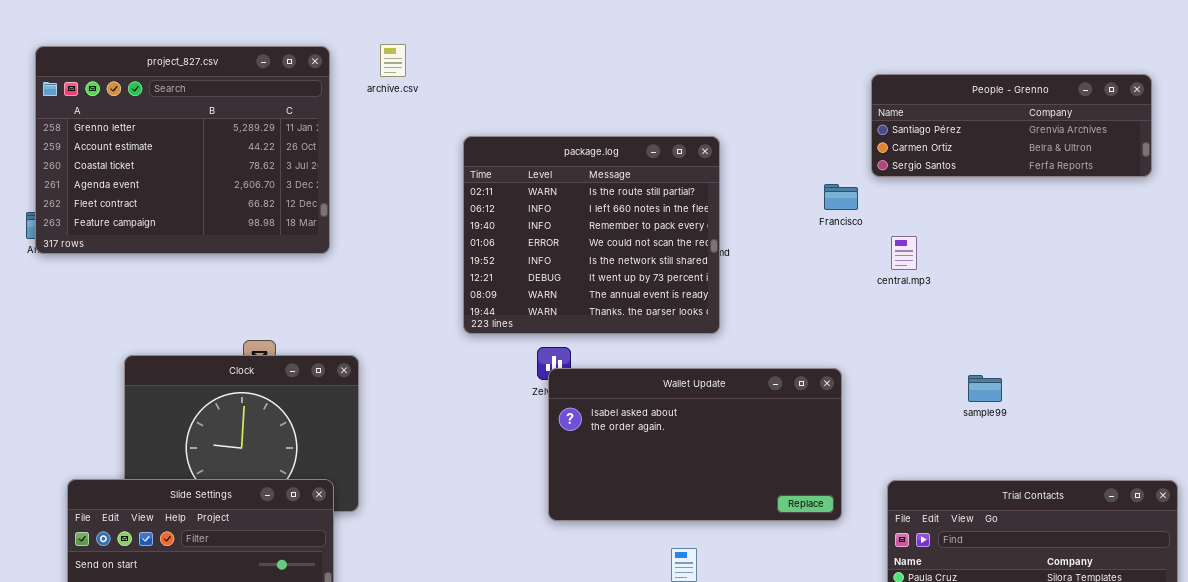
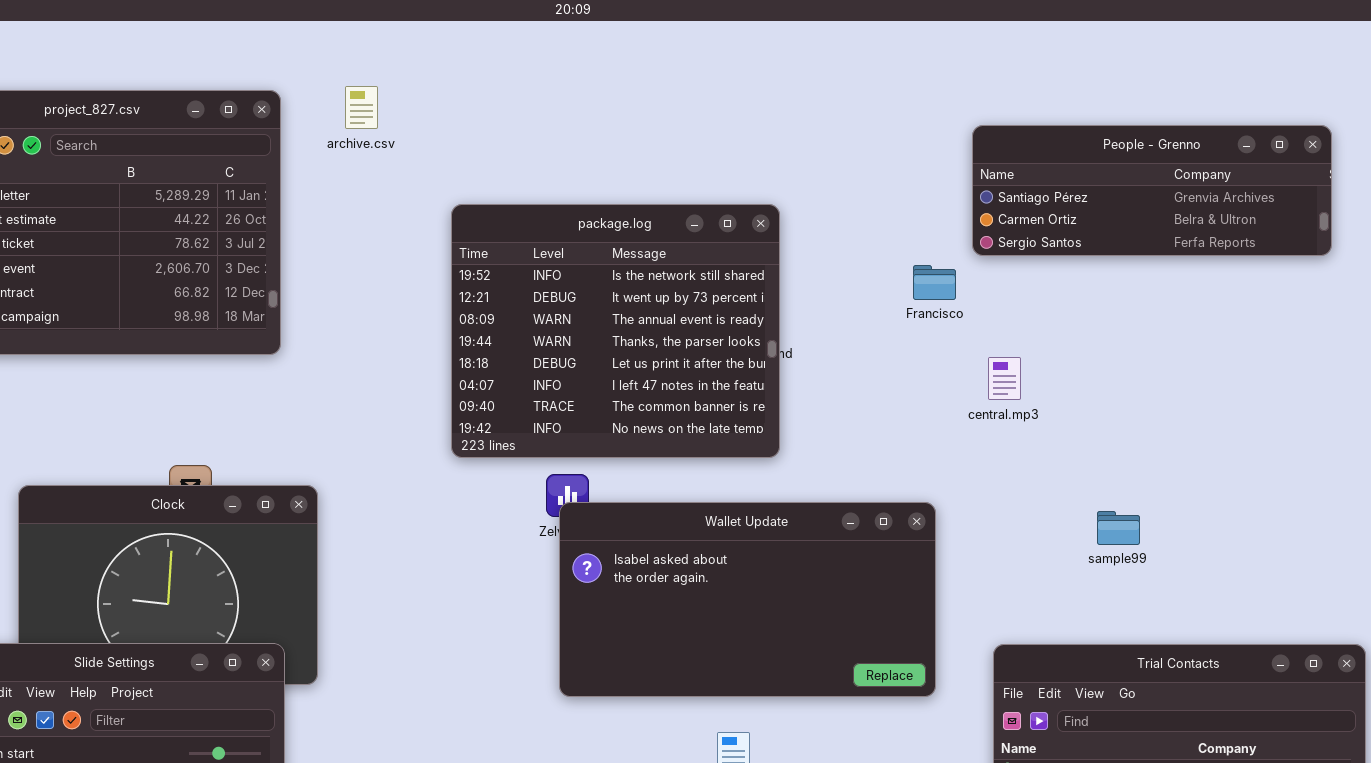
package.log: [463,136,720,334] -> [451,204,780,458], scrolled down 4 rows
central.mp3: [891,236,917,270] -> [988,357,1021,400], moved

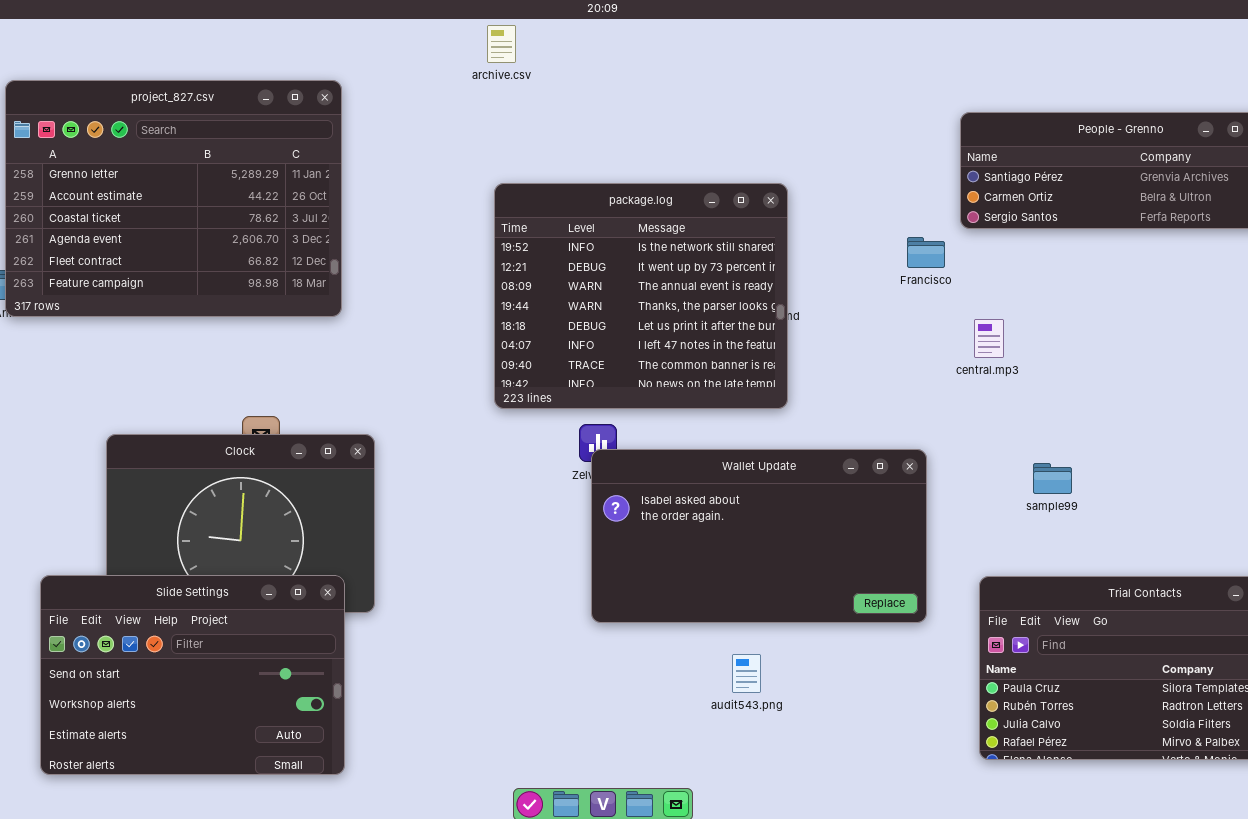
archive.csv: [345,86,378,129] -> [487,25,516,63], moved
sample99: [1097,511,1140,545] -> [1033,463,1072,494], moved

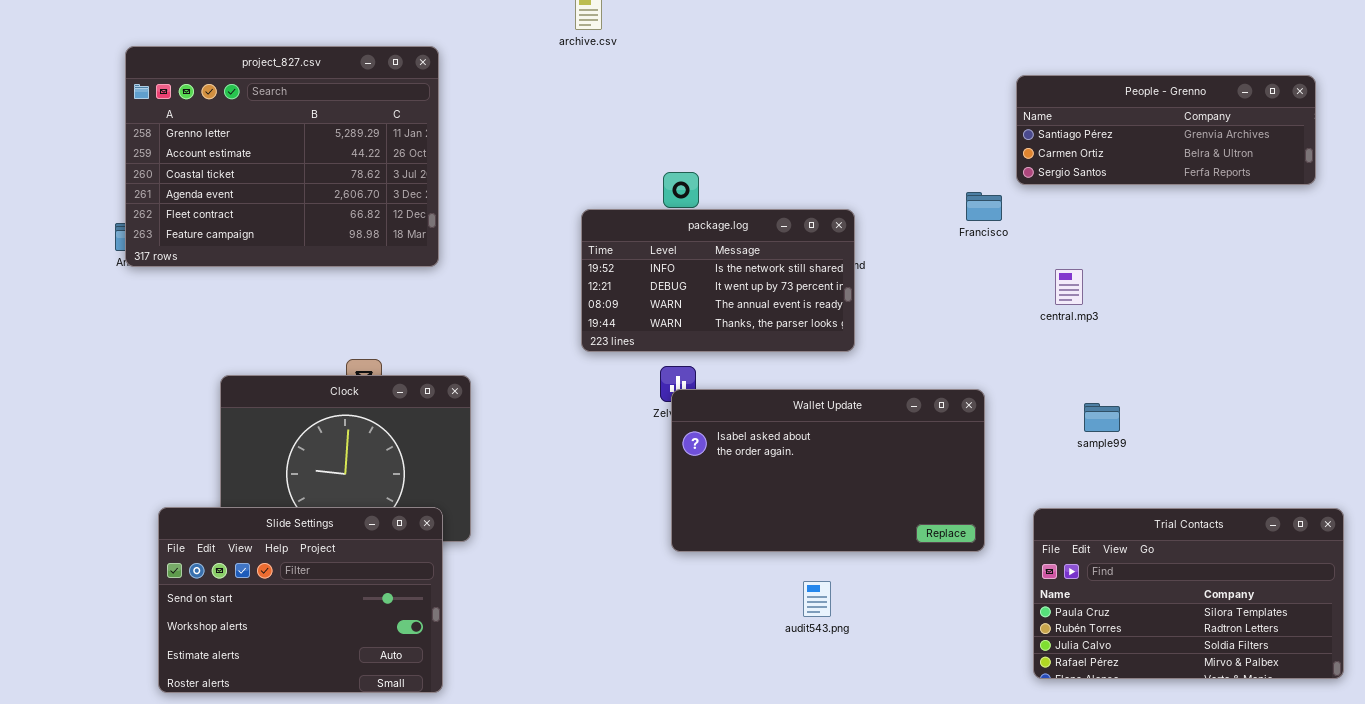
package.log: [494,183,788,409] -> [581,209,855,352], resized
central.mp3: [974,319,1004,358] -> [1055,269,1083,305], moved

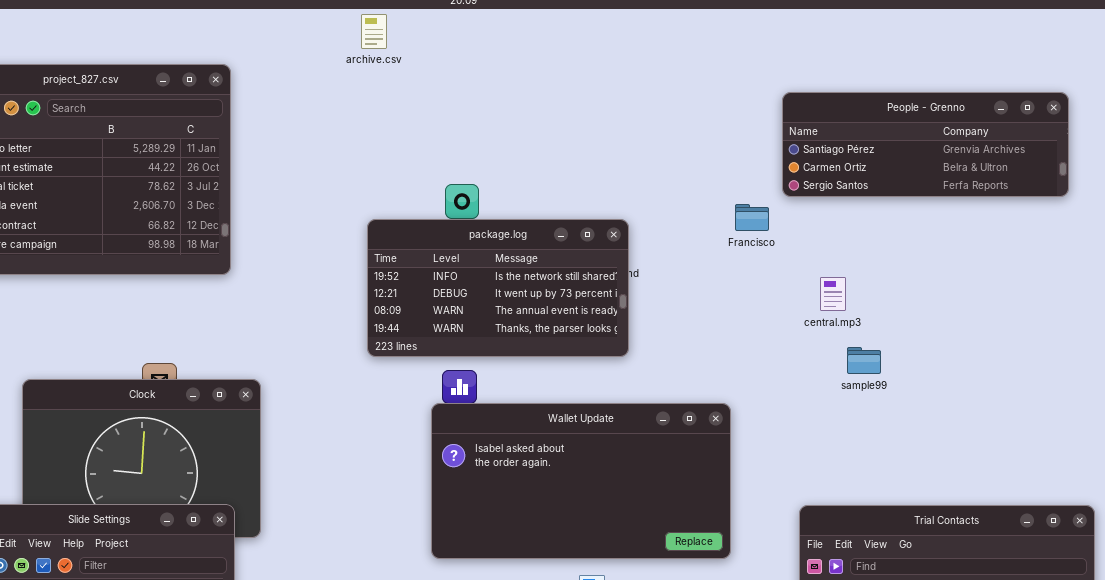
Wallet Update: [671,389,985,552] -> [431,403,731,559], moved
sample99: [1084,403,1120,432] -> [847,347,881,374], moved

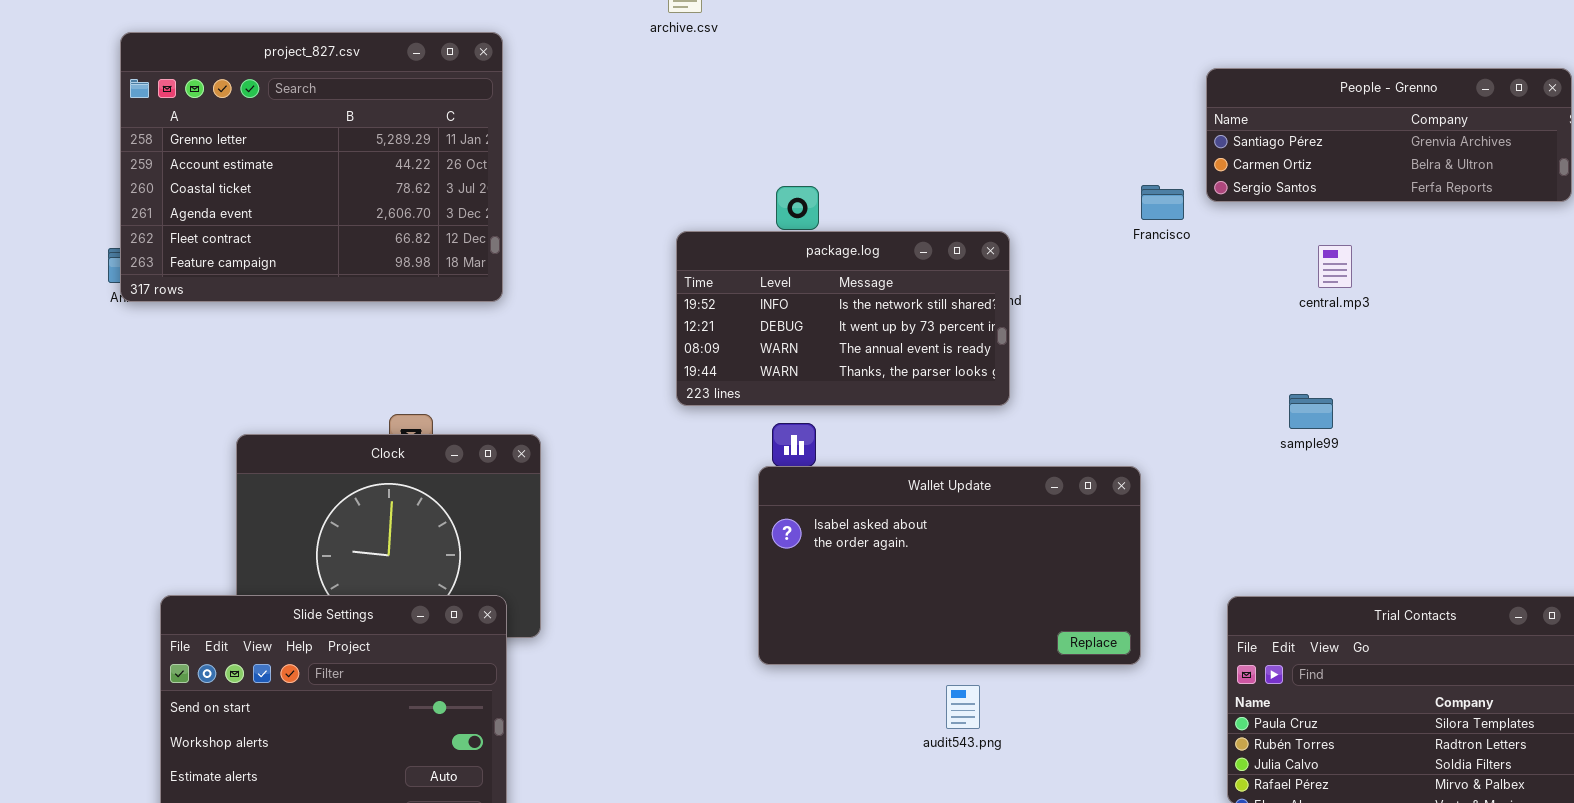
Francisco: [735,204,769,231] -> [1141,185,1184,220], moved
central.mp3: [820,277,846,311] -> [1318,245,1352,288], moved

